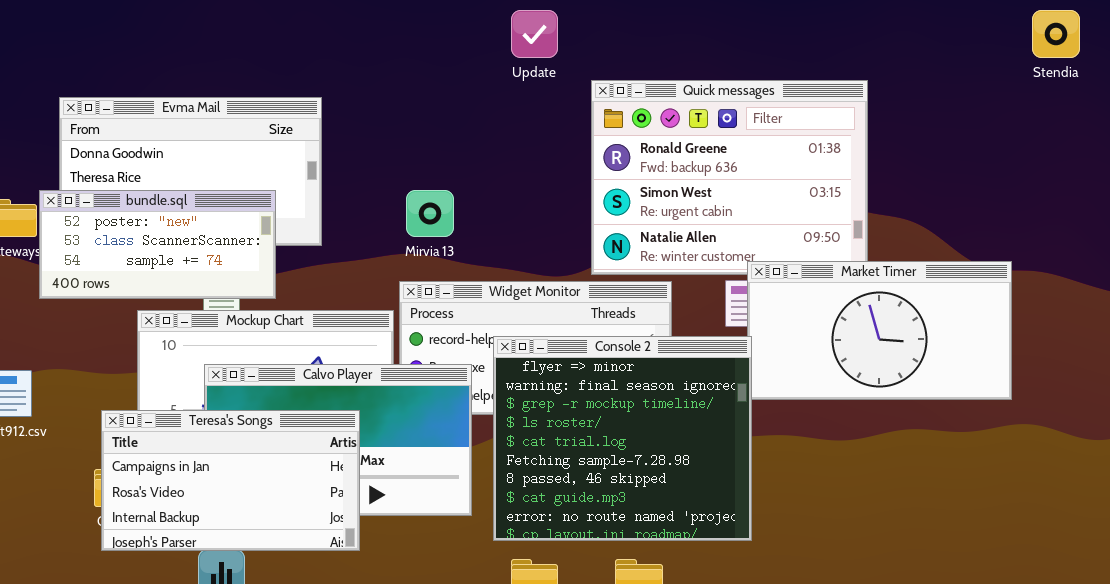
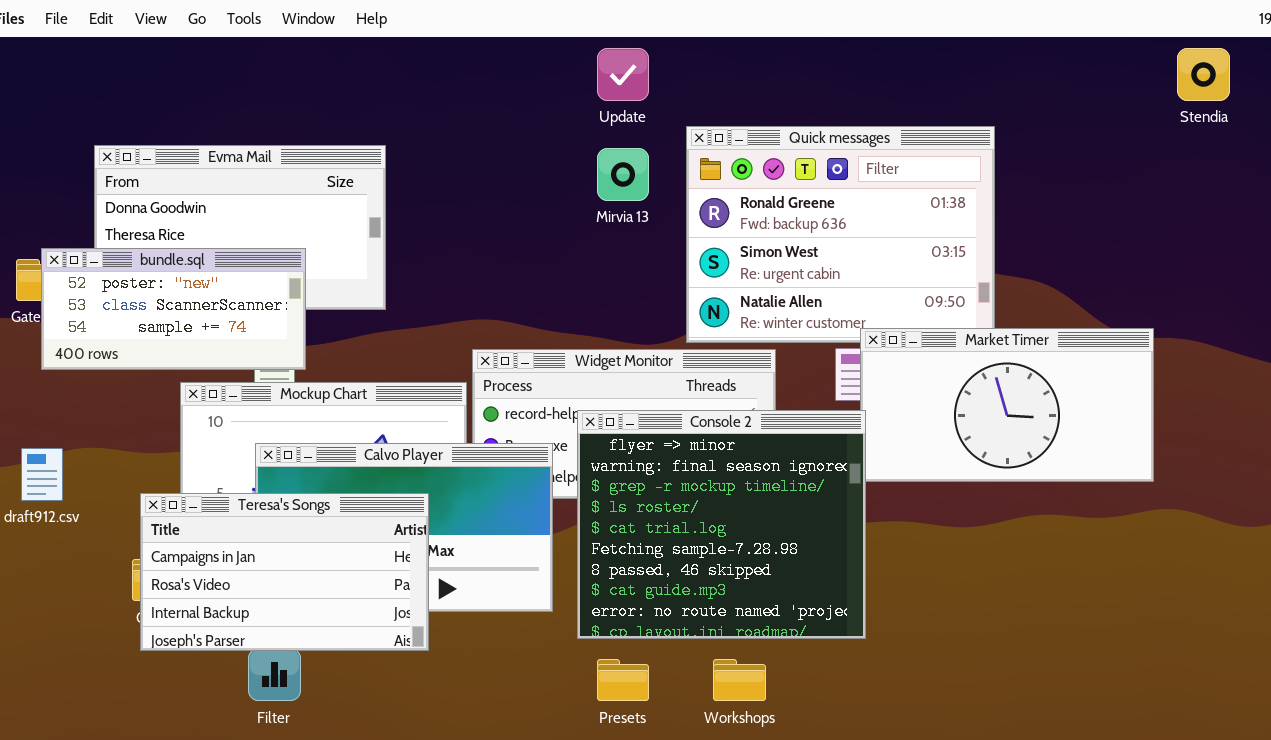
bundle.sql: [39,190,276,299] -> [41,248,306,370], moved
Mirvia 13: [406,190,454,237] -> [597,148,649,201], moved

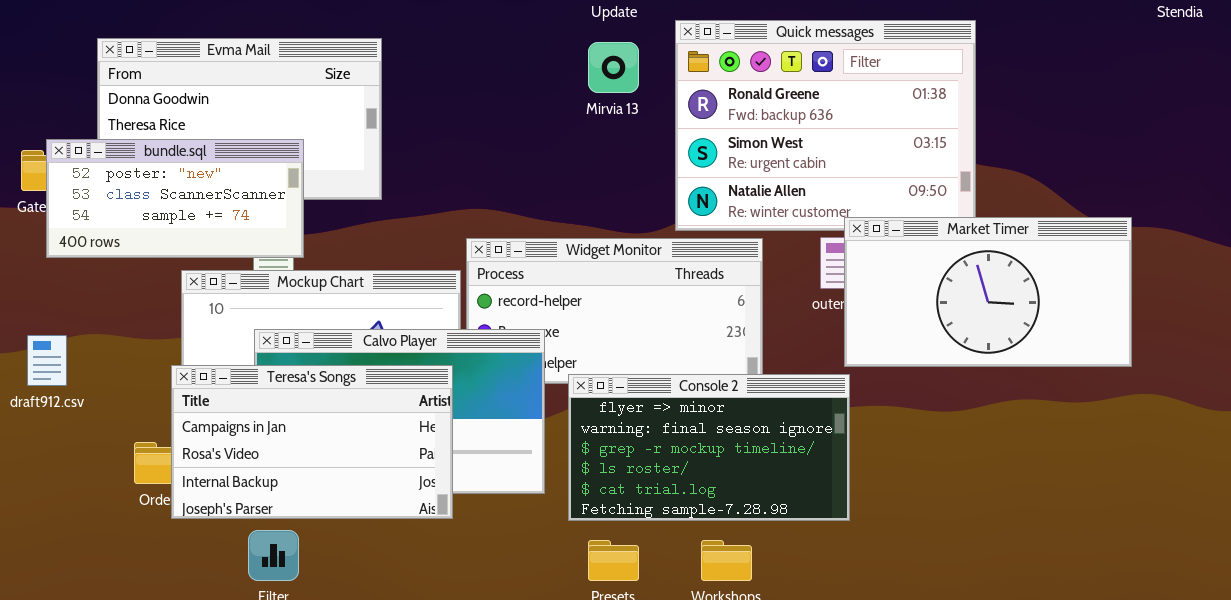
Console 2: [577,410,866,639] -> [568,374,850,521], resized
Teresa's Songs: [140,493,429,651] -> [171,365,453,519], moved

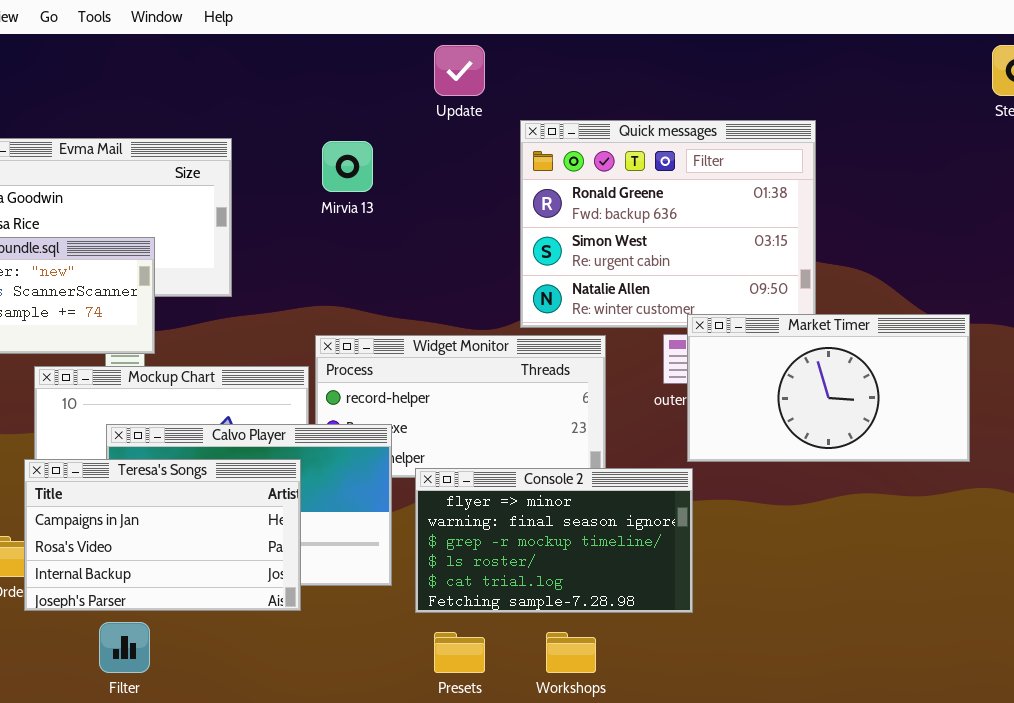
Mirvia 13: [588,42,639,93] -> [322,141,373,192], moved

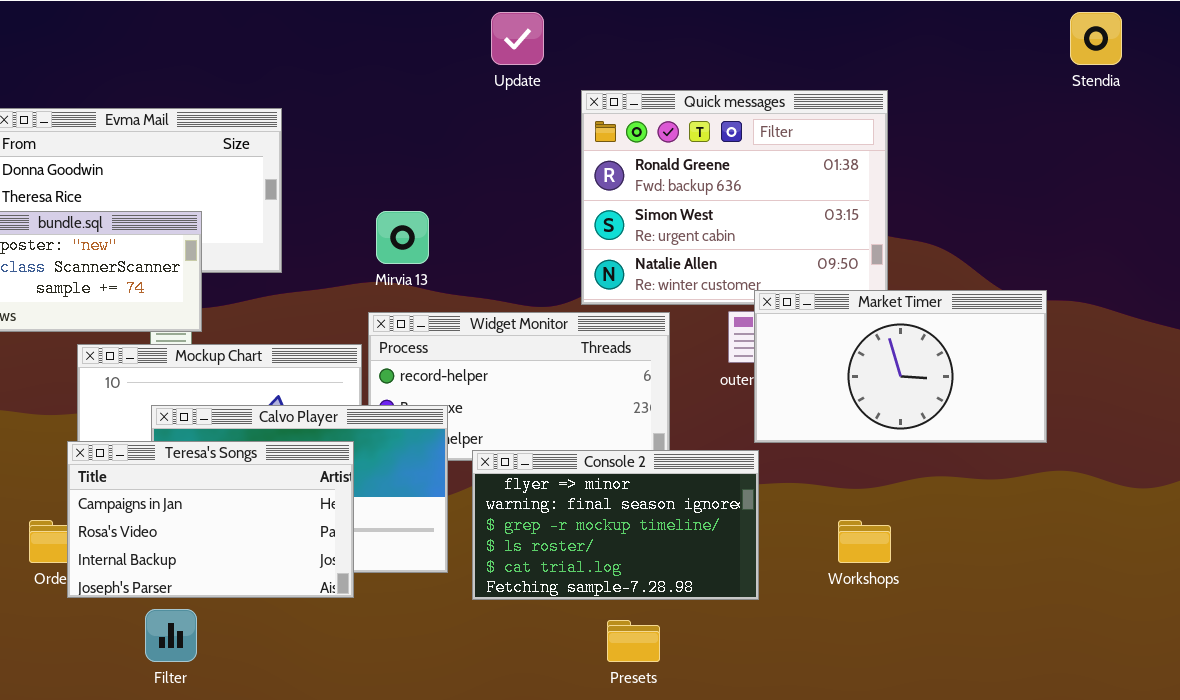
Mirvia 13: [322,141,373,192] -> [376,211,429,264], moved
Presets: [434,632,485,673] -> [607,620,660,662], moved
Workshops: [546,632,596,673] -> [838,520,891,563], moved

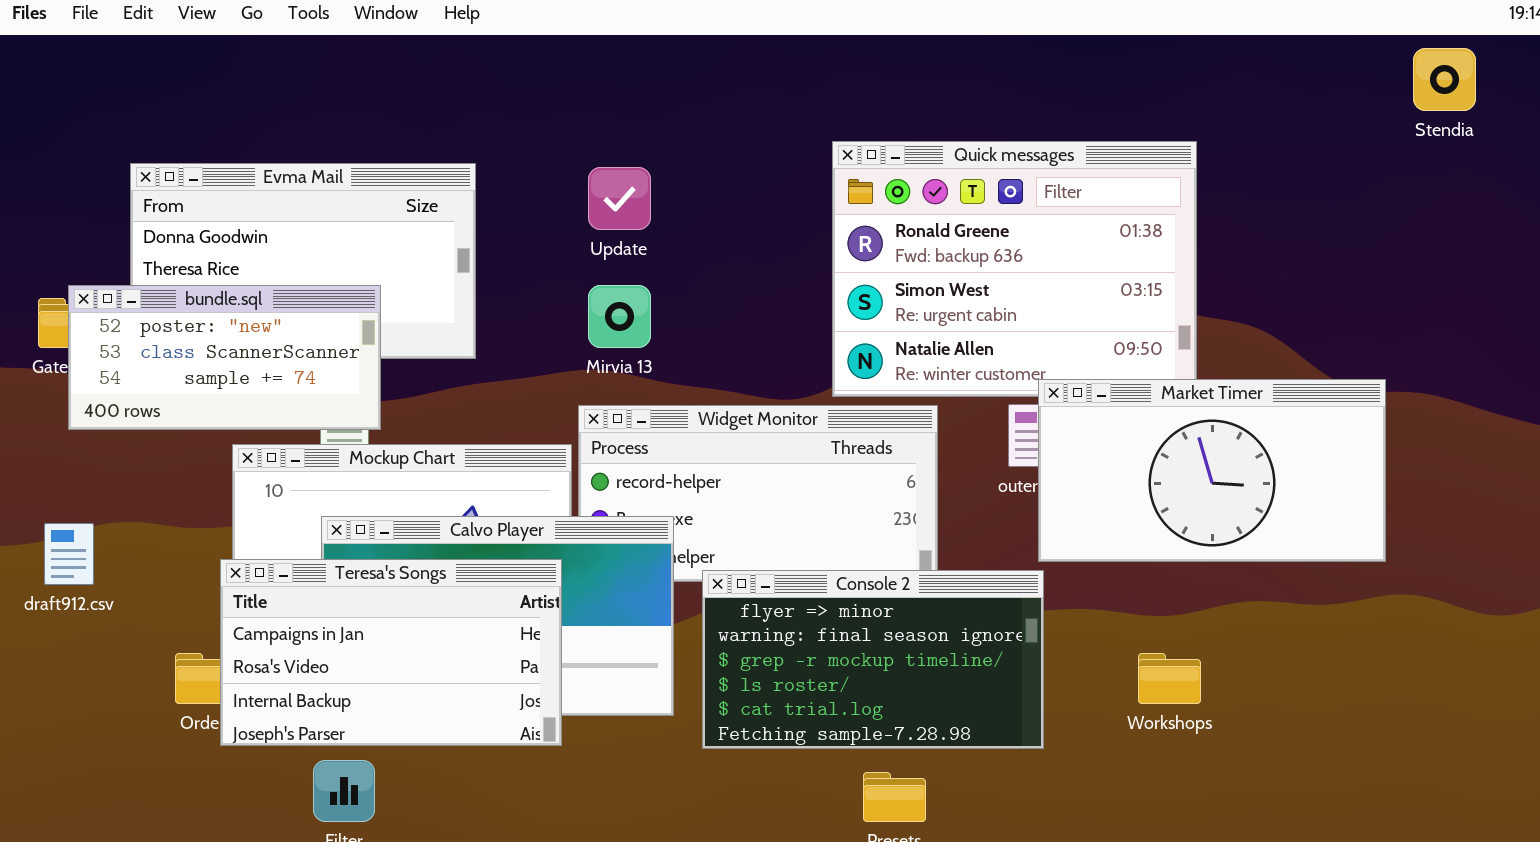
Update: [491,12,544,65] -> [588,167,651,230], moved

